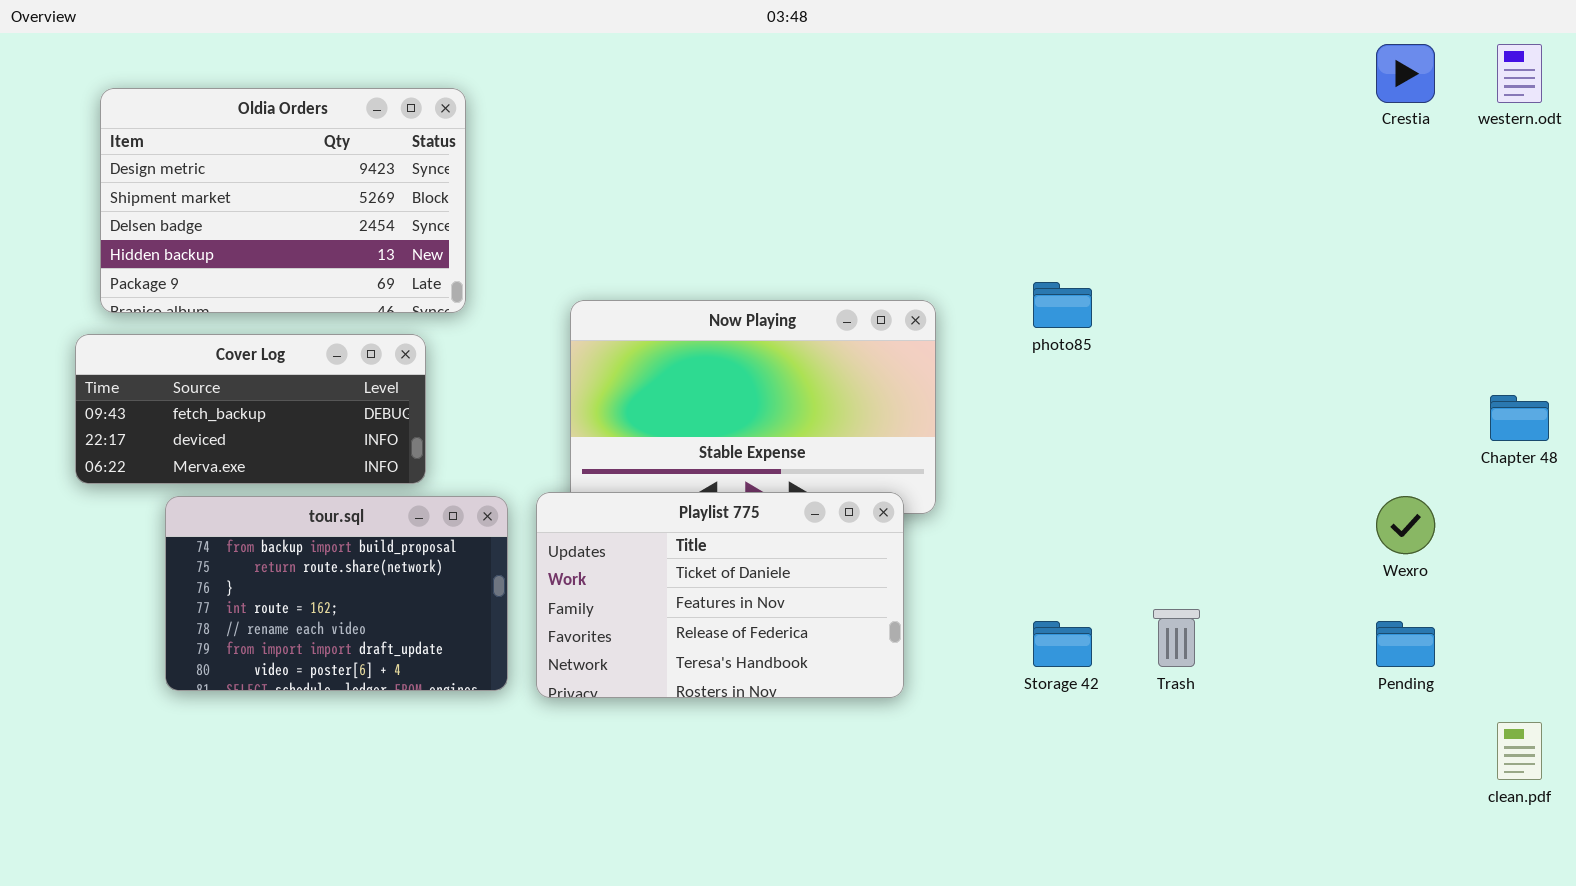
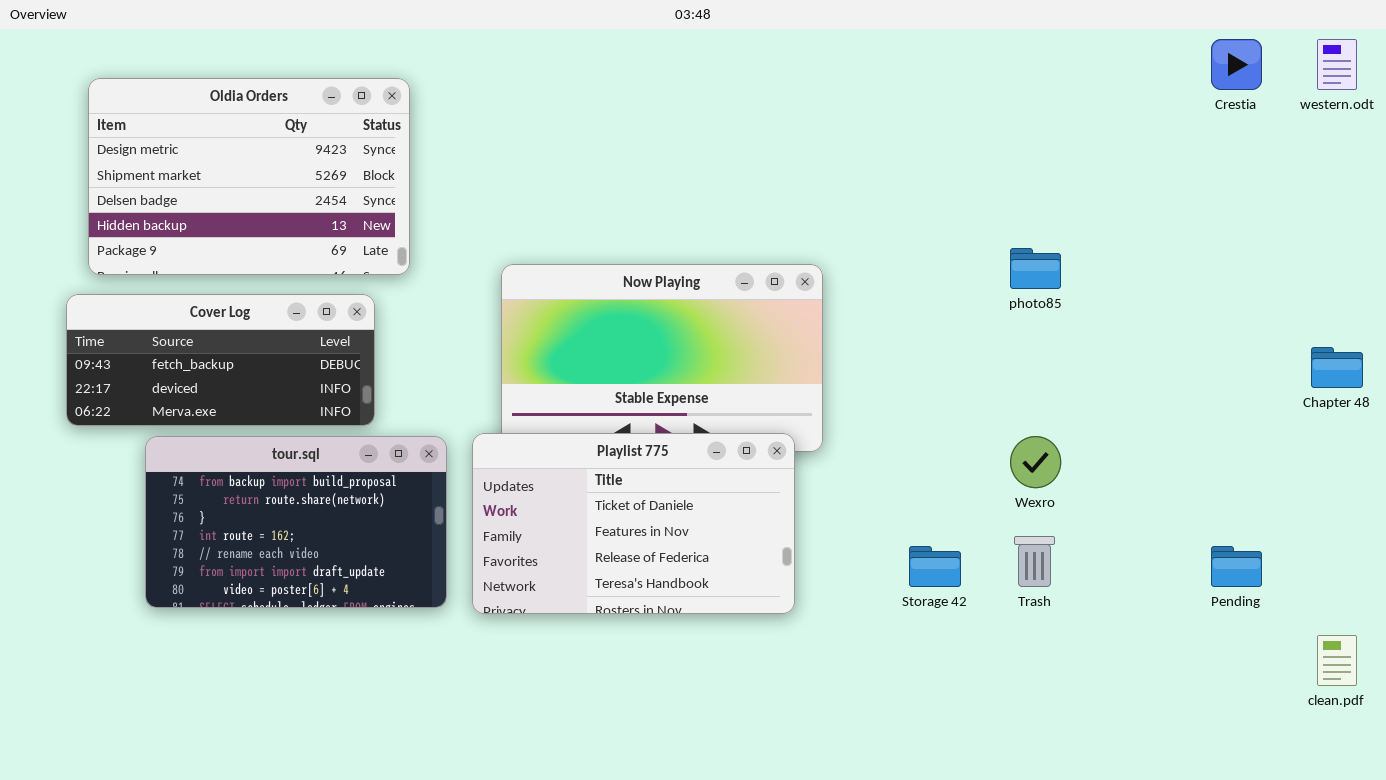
photo85: [1033,282,1092,328] -> [1010,248,1061,289], moved
Wexro: [1376,496,1435,554] -> [1010,436,1061,488], moved

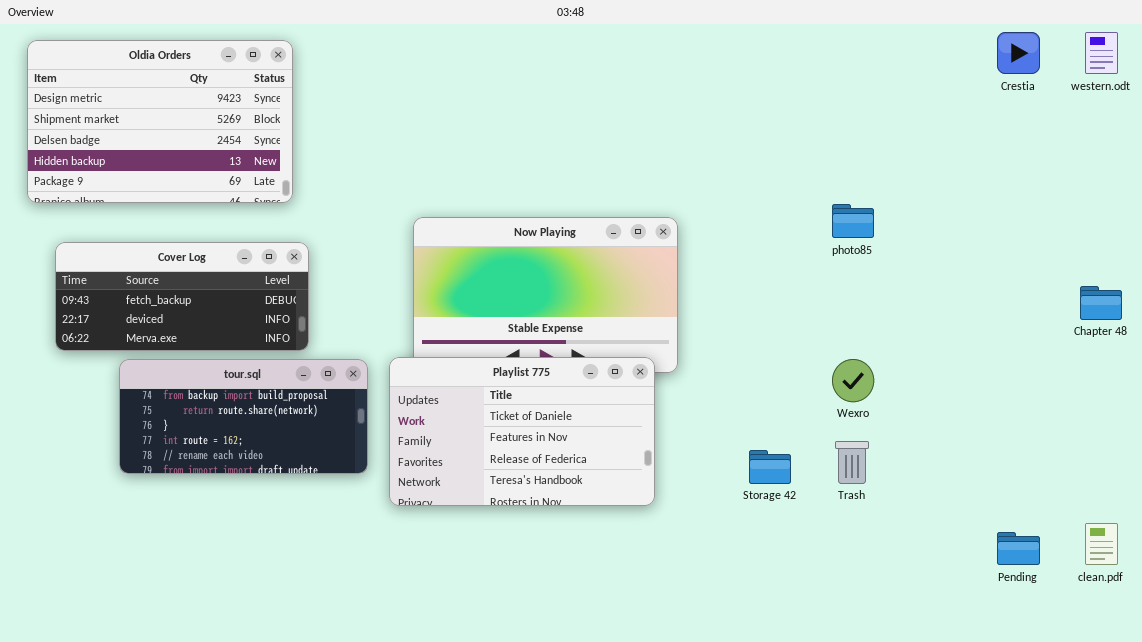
Oldia Orders: [88,78,410,275] -> [27,40,293,203], moved
tour.sql: [145,436,447,608] -> [119,359,368,474], resized
Pending: [1211,546,1262,587] -> [997,532,1040,565], moved

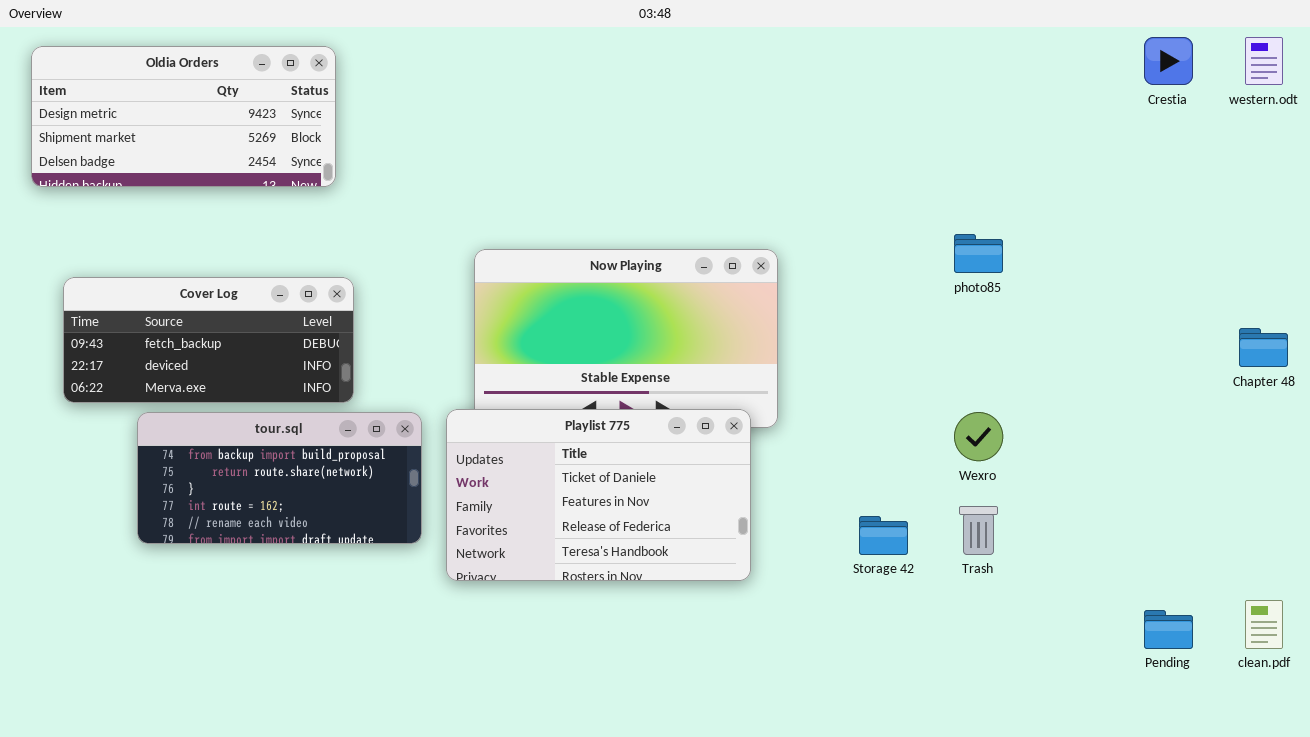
Oldia Orders: [27,40,293,203] -> [31,46,336,187], resized

